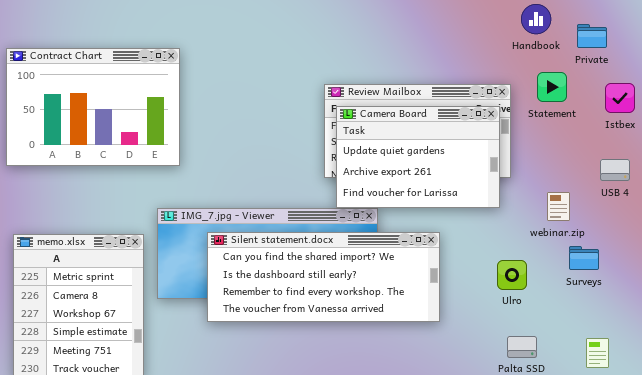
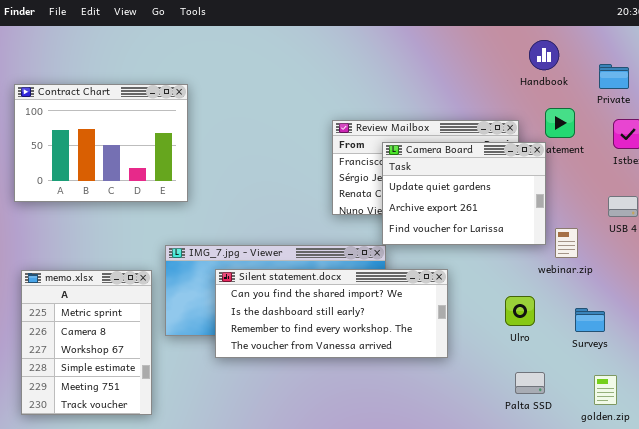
Private: [577,24,607,48] -> [599,64,629,89], moved
Camera Board: [336,106,500,208] -> [382,142,546,245], moved
Surveys: [569,246,599,270] -> [575,308,605,332], moved

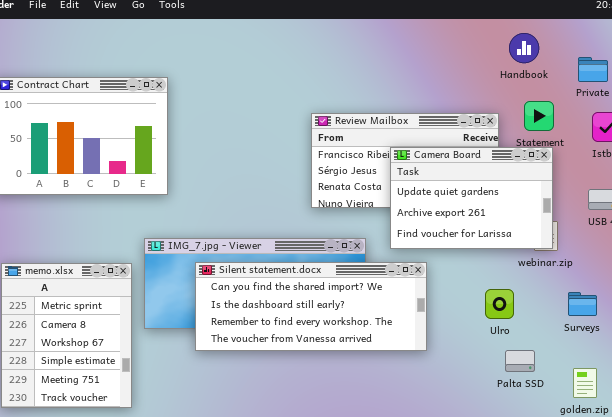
Camera Board: [382,142,546,245] -> [390,147,553,249], moved
Surveys: [575,308,605,332] -> [568,292,597,316], moved
Palta SSD: [515,372,545,394] -> [505,350,535,372], moved

